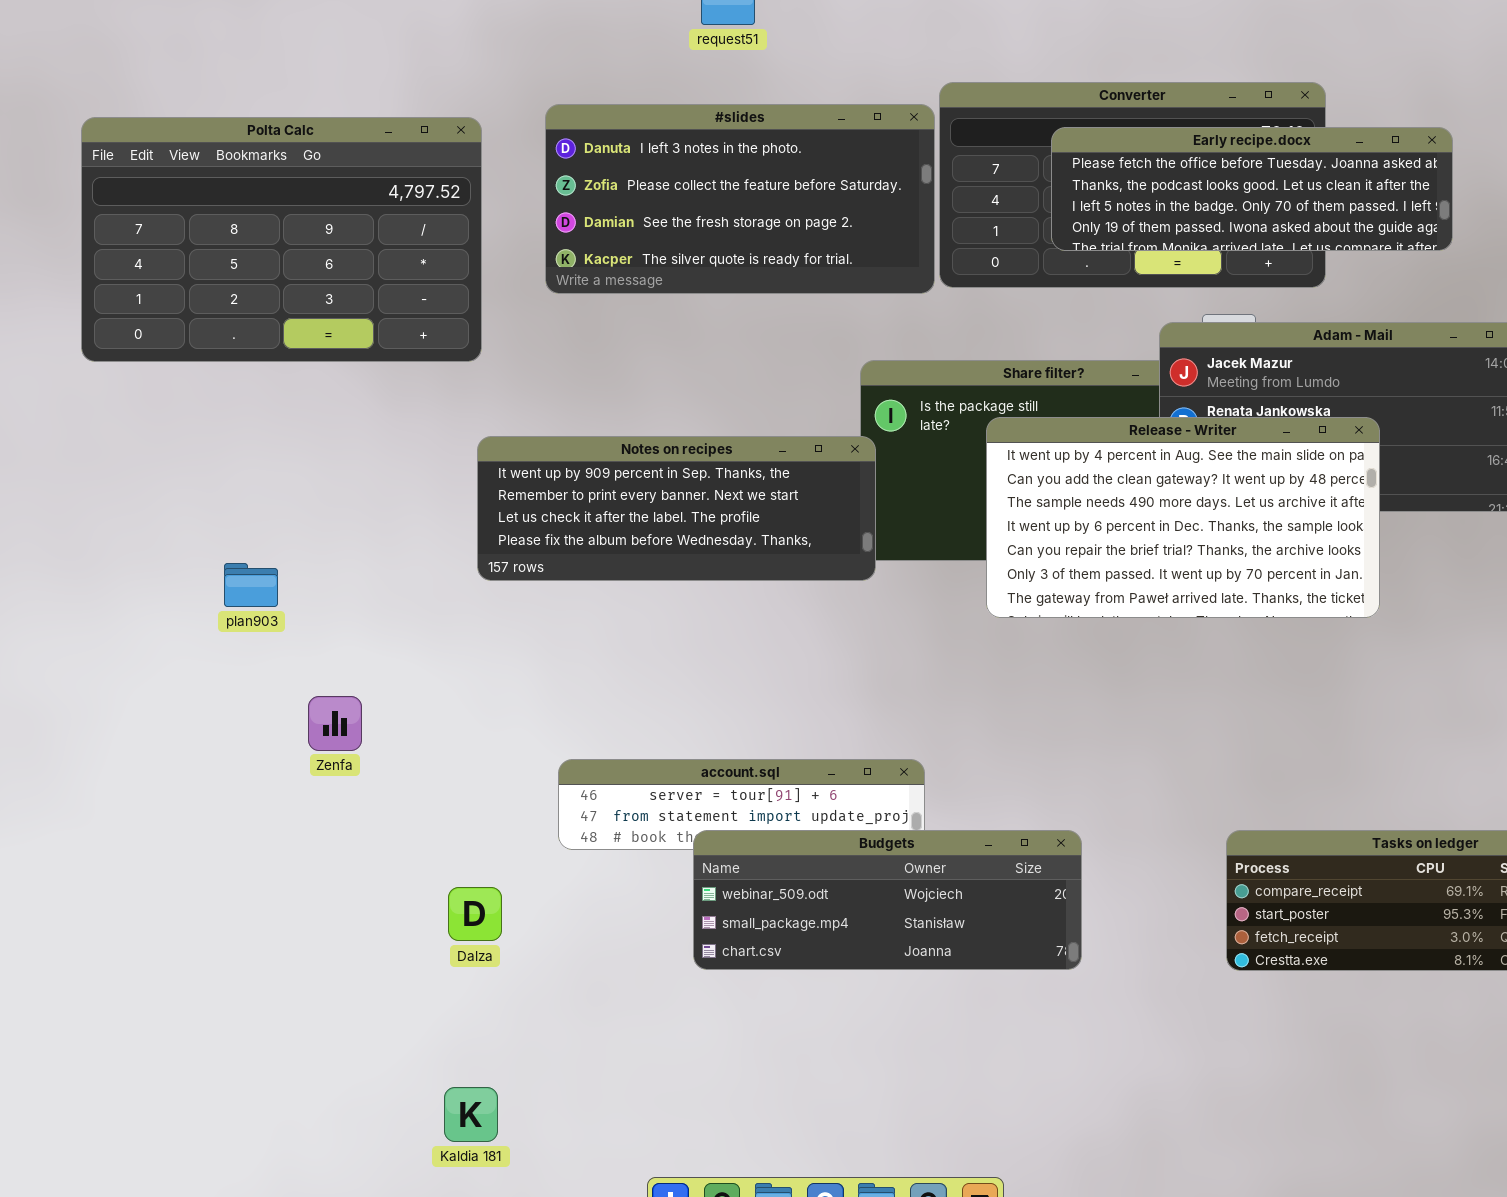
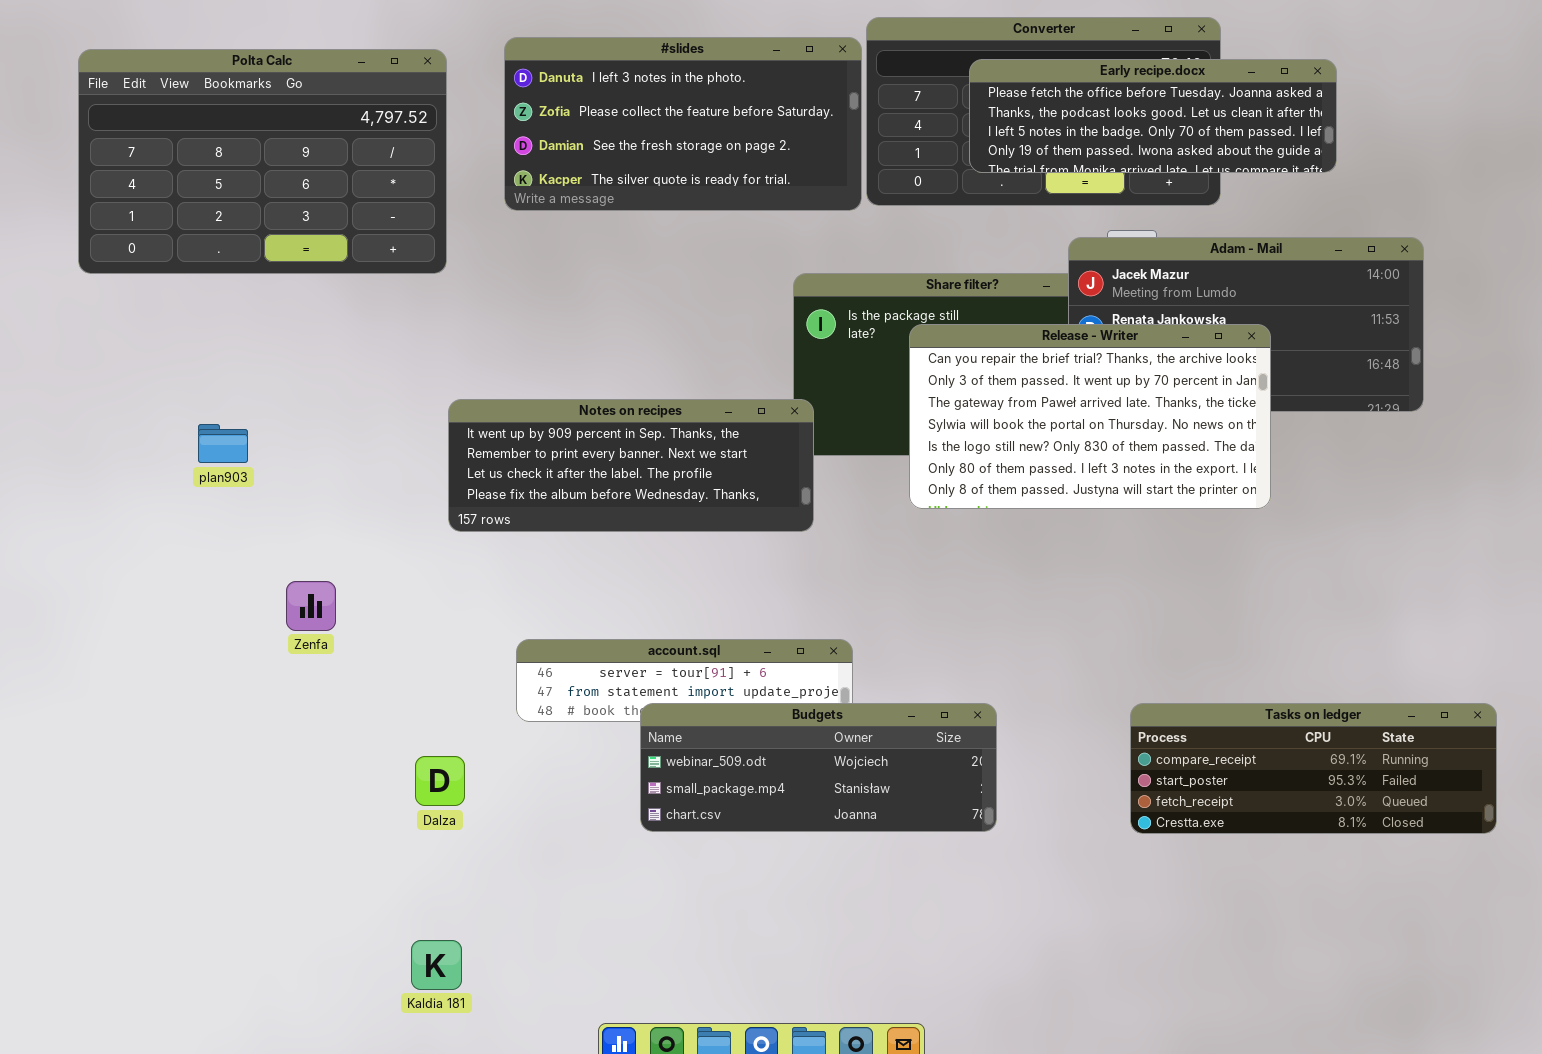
Release - Writer: [986,417,1380,618] -> [909,324,1271,509], scrolled down 4 rows
Notes on recipes: [477,436,876,581] -> [448,399,814,532], moved
plan903: [224,563,278,607] -> [198,424,248,463], moved

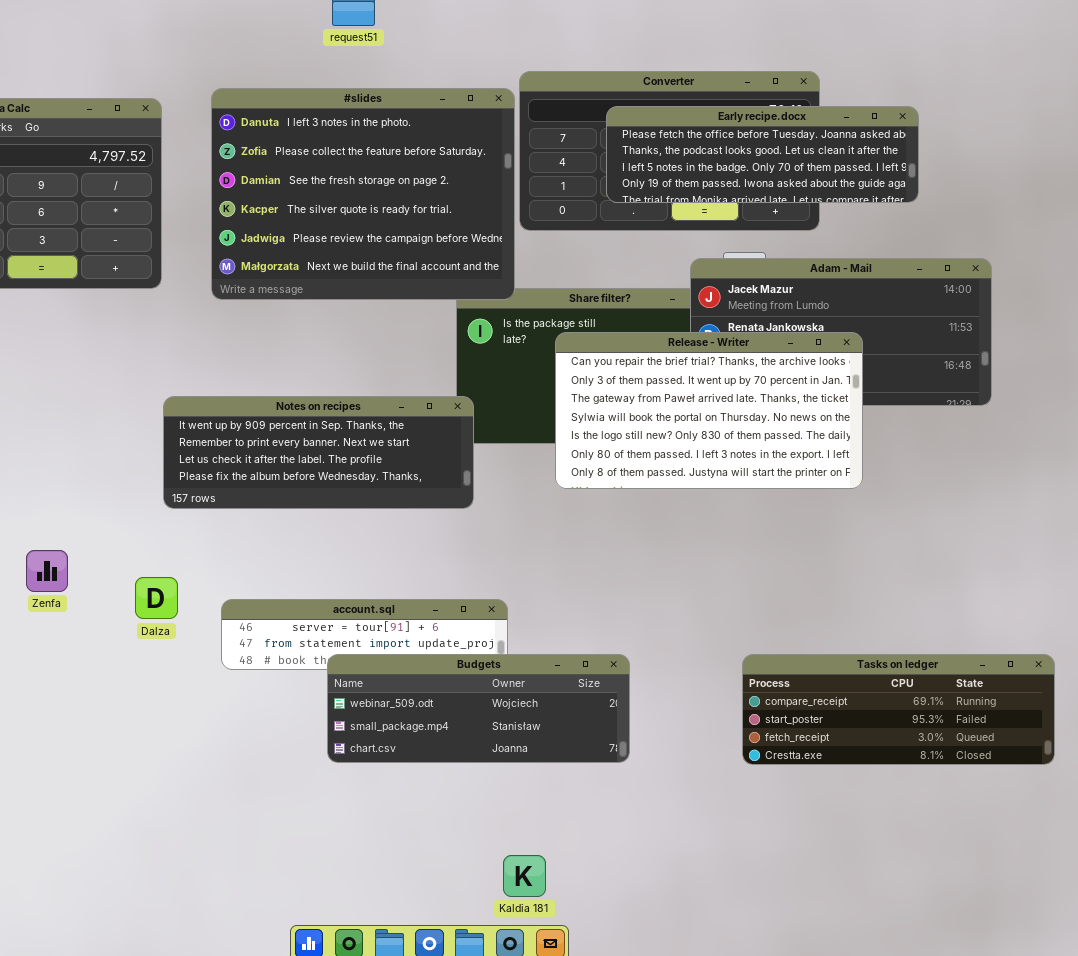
#slides: [504,37,862,211] -> [211,88,515,300], resized
Dalza: [415,756,465,806] -> [135,577,178,619], moved
Kaldia 181: [411,940,462,990] -> [503,855,546,897], moved

